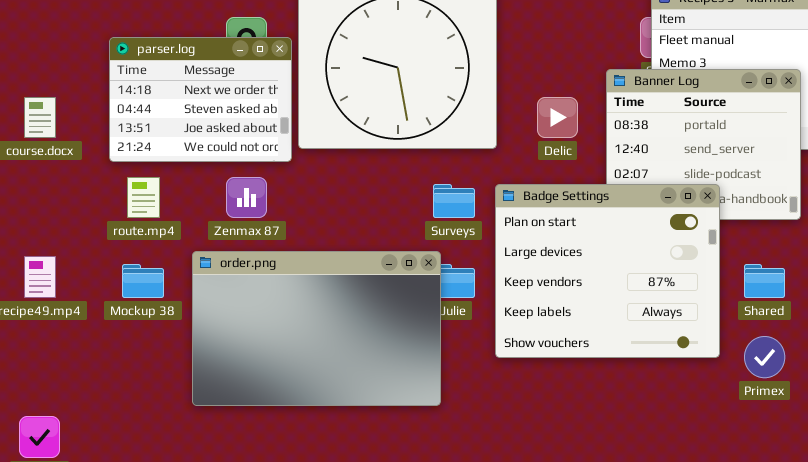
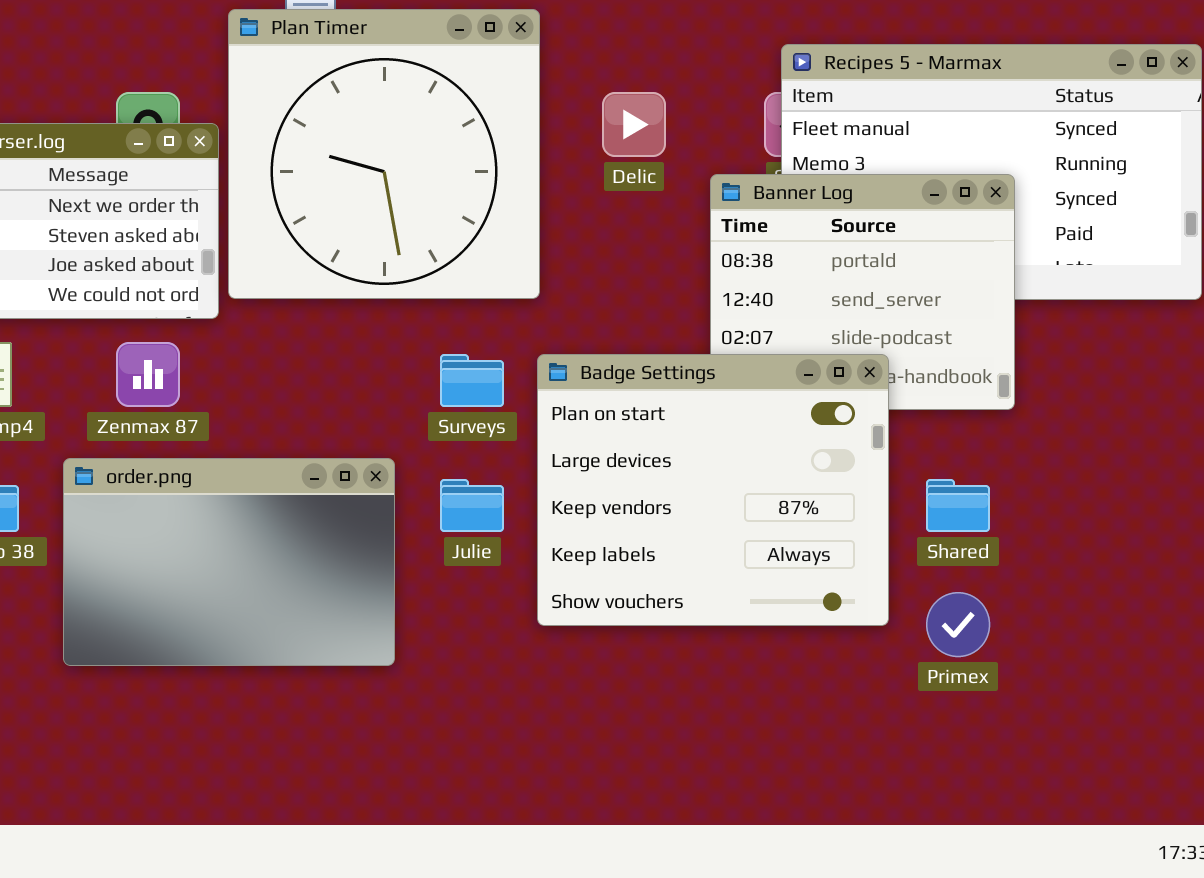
Delic: [537,97,578,138] -> [602,92,666,157], moved
order.png: [192,251,441,406] -> [63,458,395,666], resized

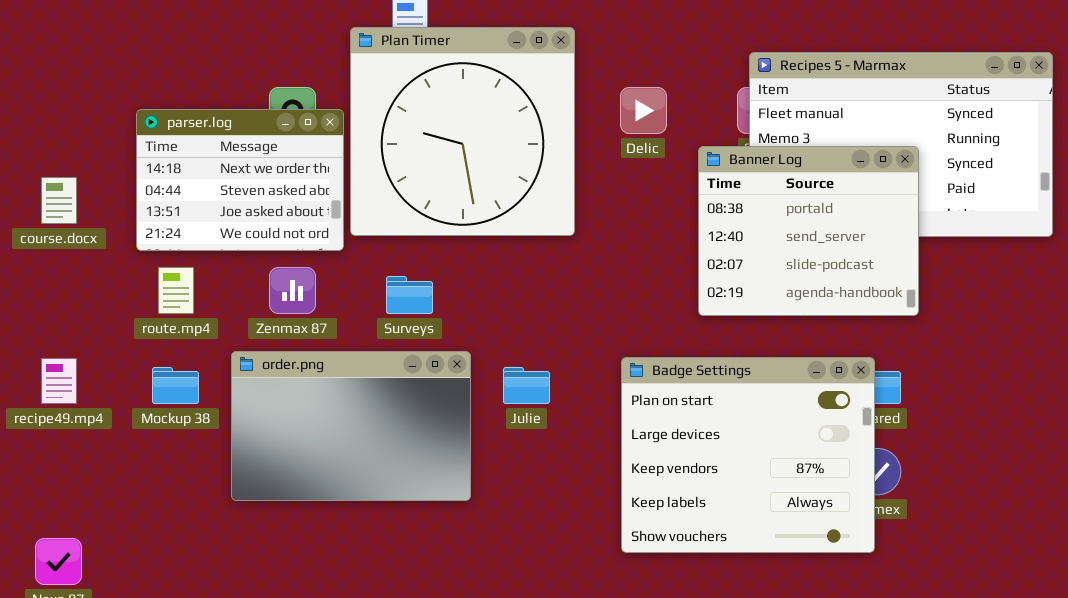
Surveys: [440,354,504,407] -> [386,276,433,314], moved
Badge Settings: [537,354,889,626] -> [621,357,875,553], moved

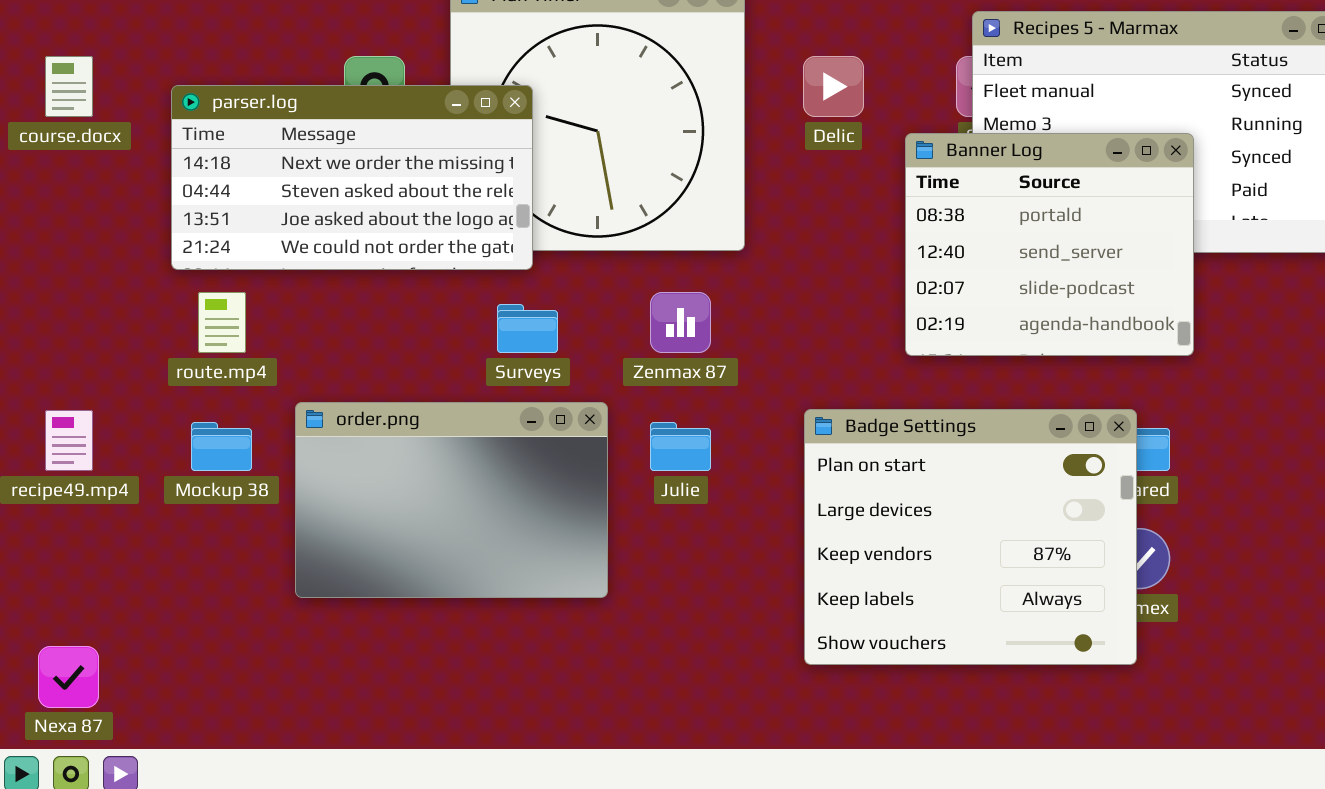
parser.log: [136,109,344,251] -> [171,85,533,270], resized
course.docx: [41,177,77,224] -> [45,56,93,117], moved
Zenmax 87: [269,267,316,314] -> [650,292,711,353], moved

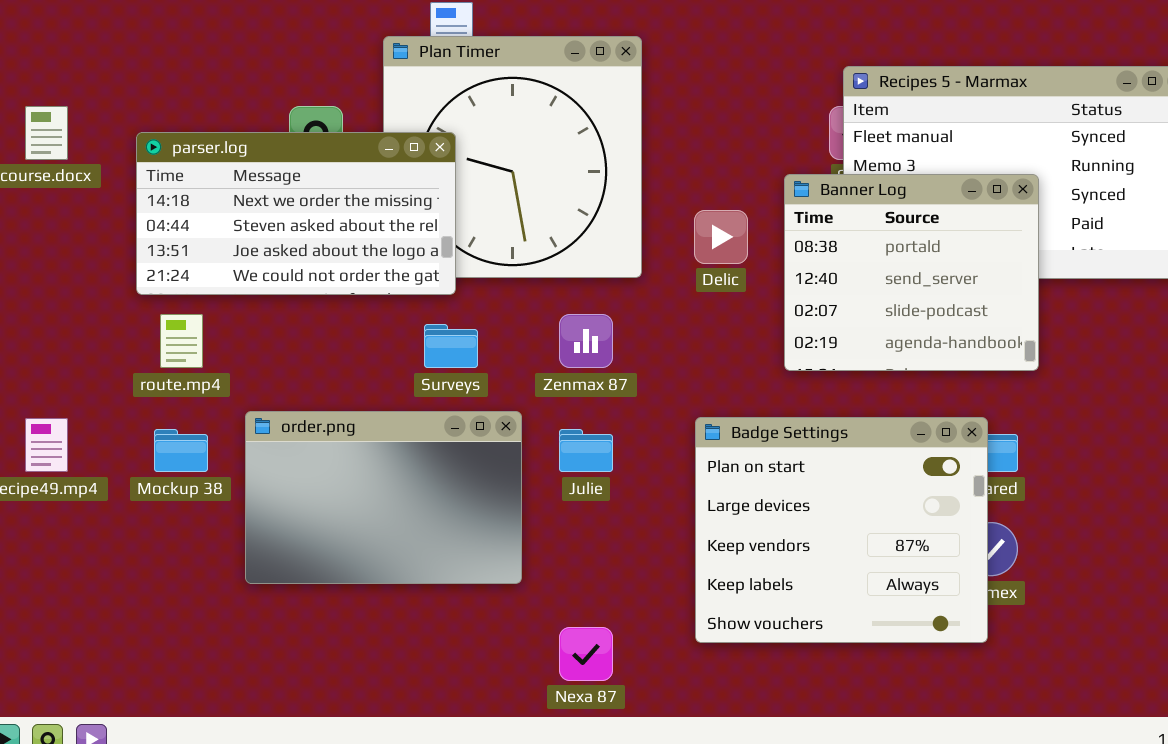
Delic: [803,56,864,117] -> [694,210,748,264], moved
Nexa 87: [38,646,99,708] -> [559,627,613,681], moved

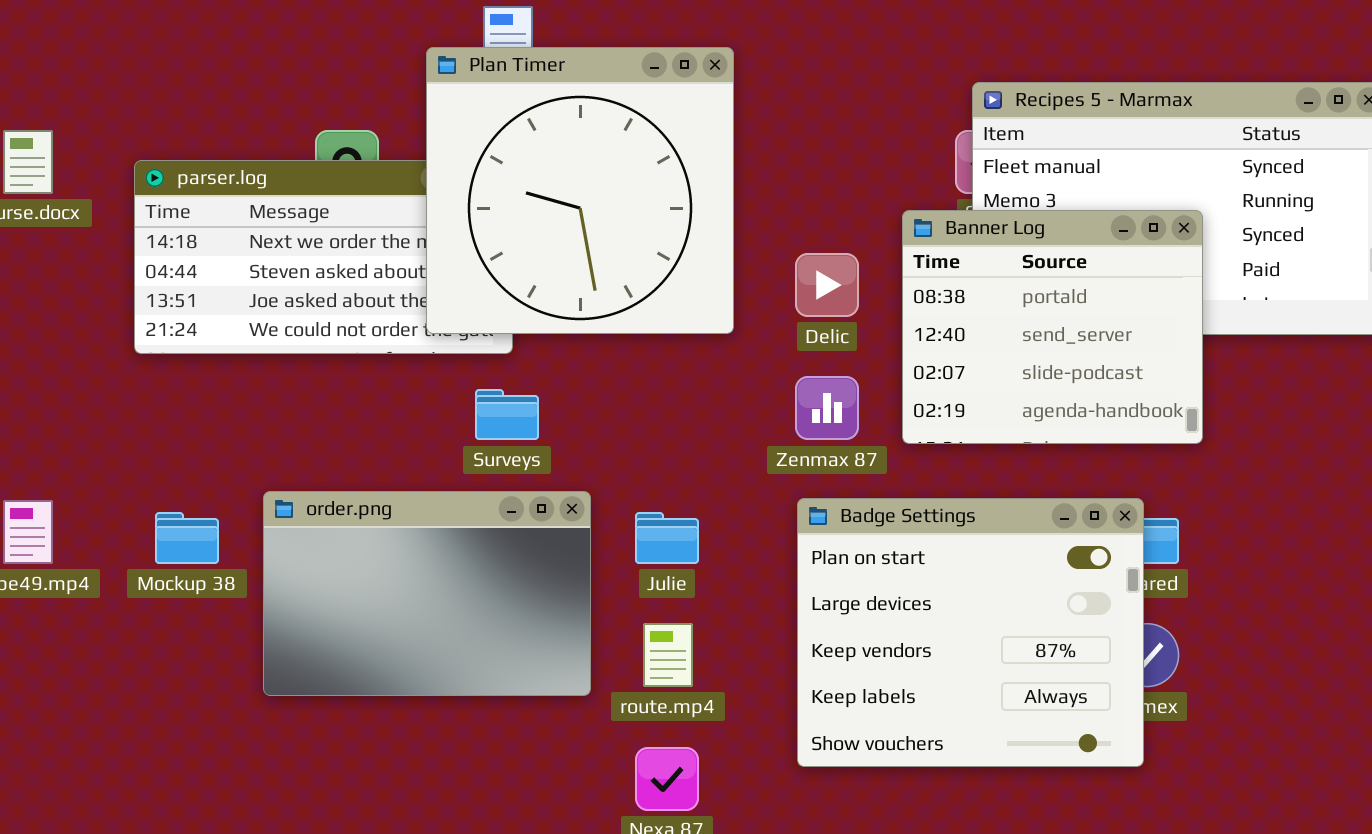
Plan Timer: [383,36,642,278] -> [426,47,734,334], raised
route.mp4: [160,314,203,368] -> [643,623,693,687], moved
Zenmax 87: [559,314,613,368] -> [795,376,859,440], moved

